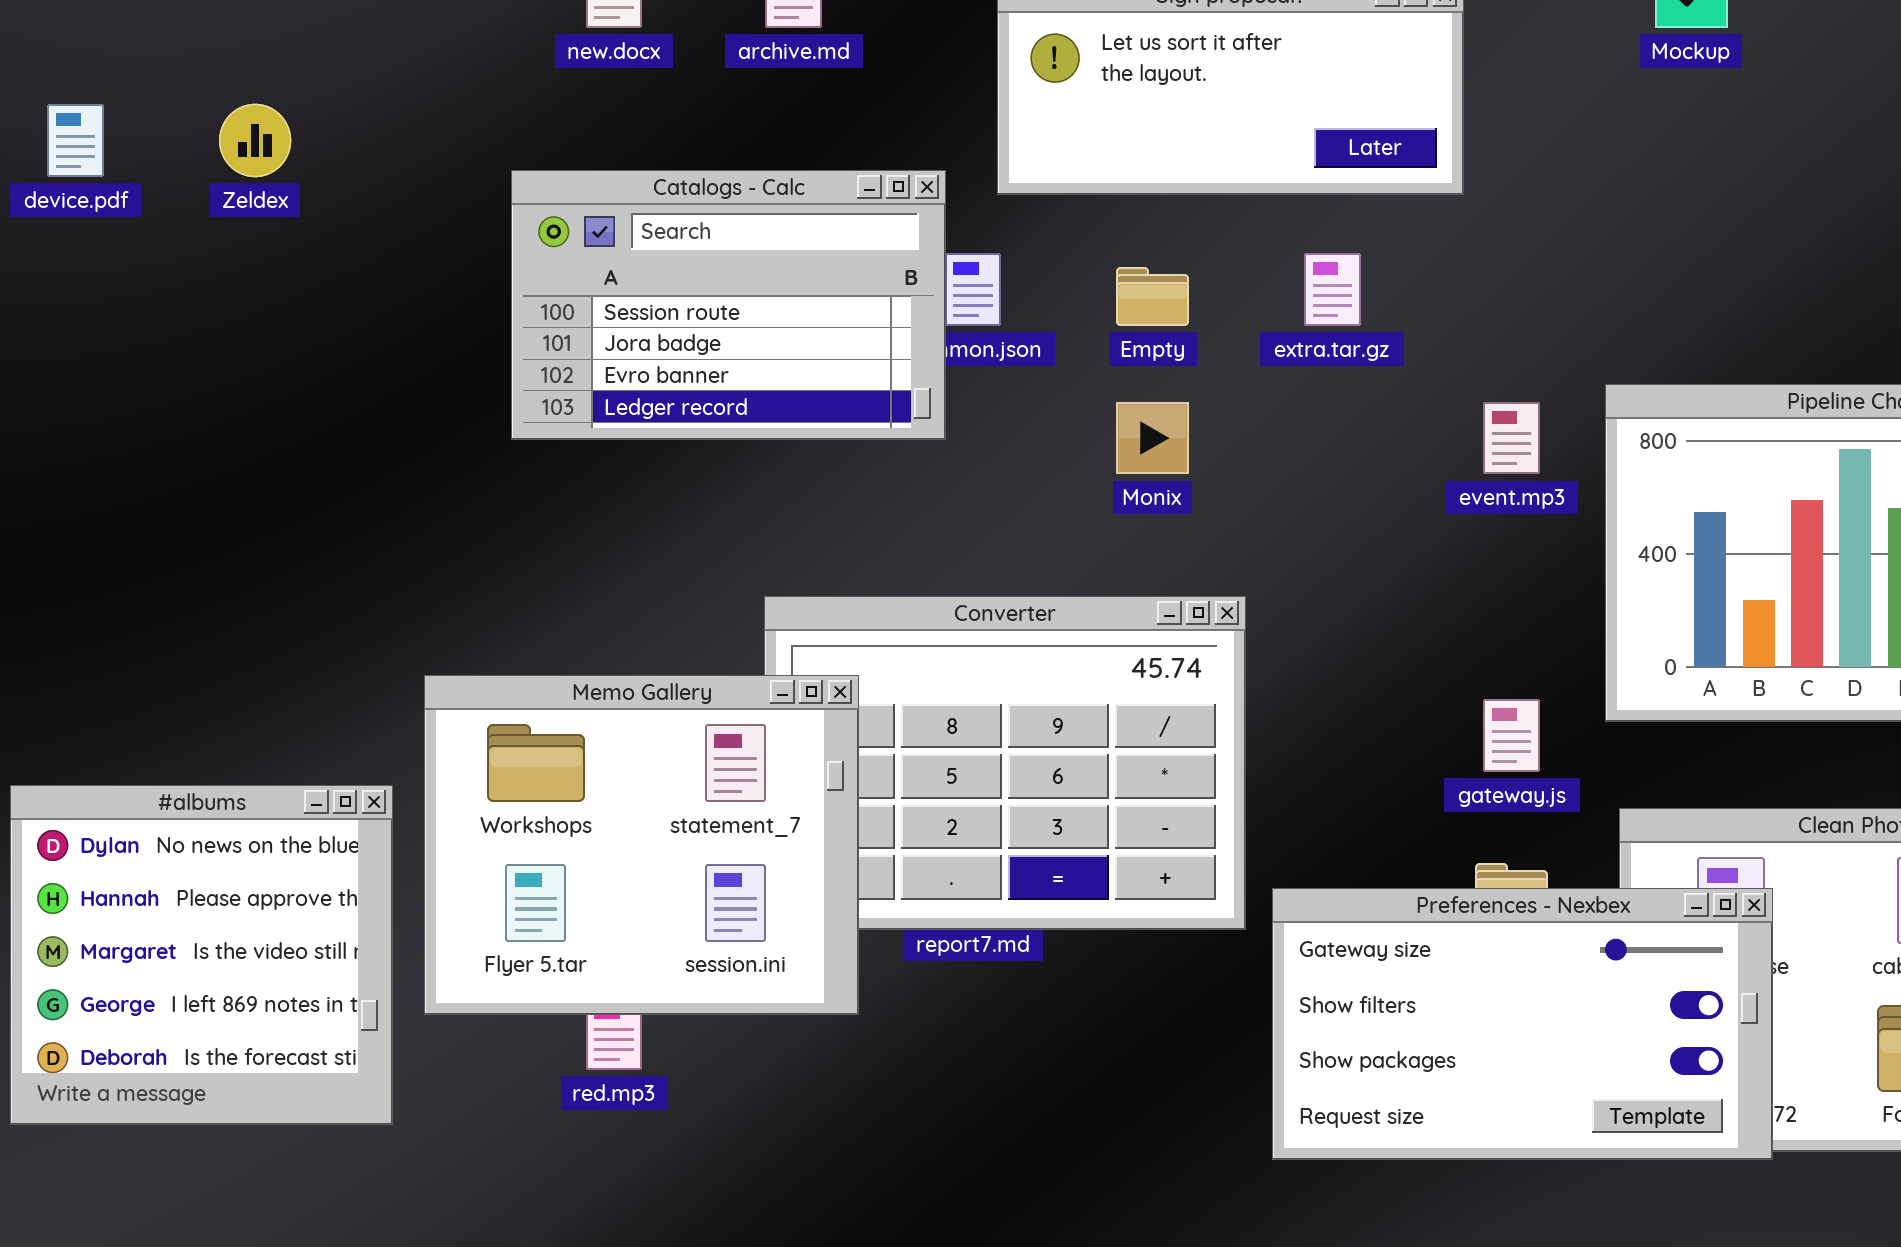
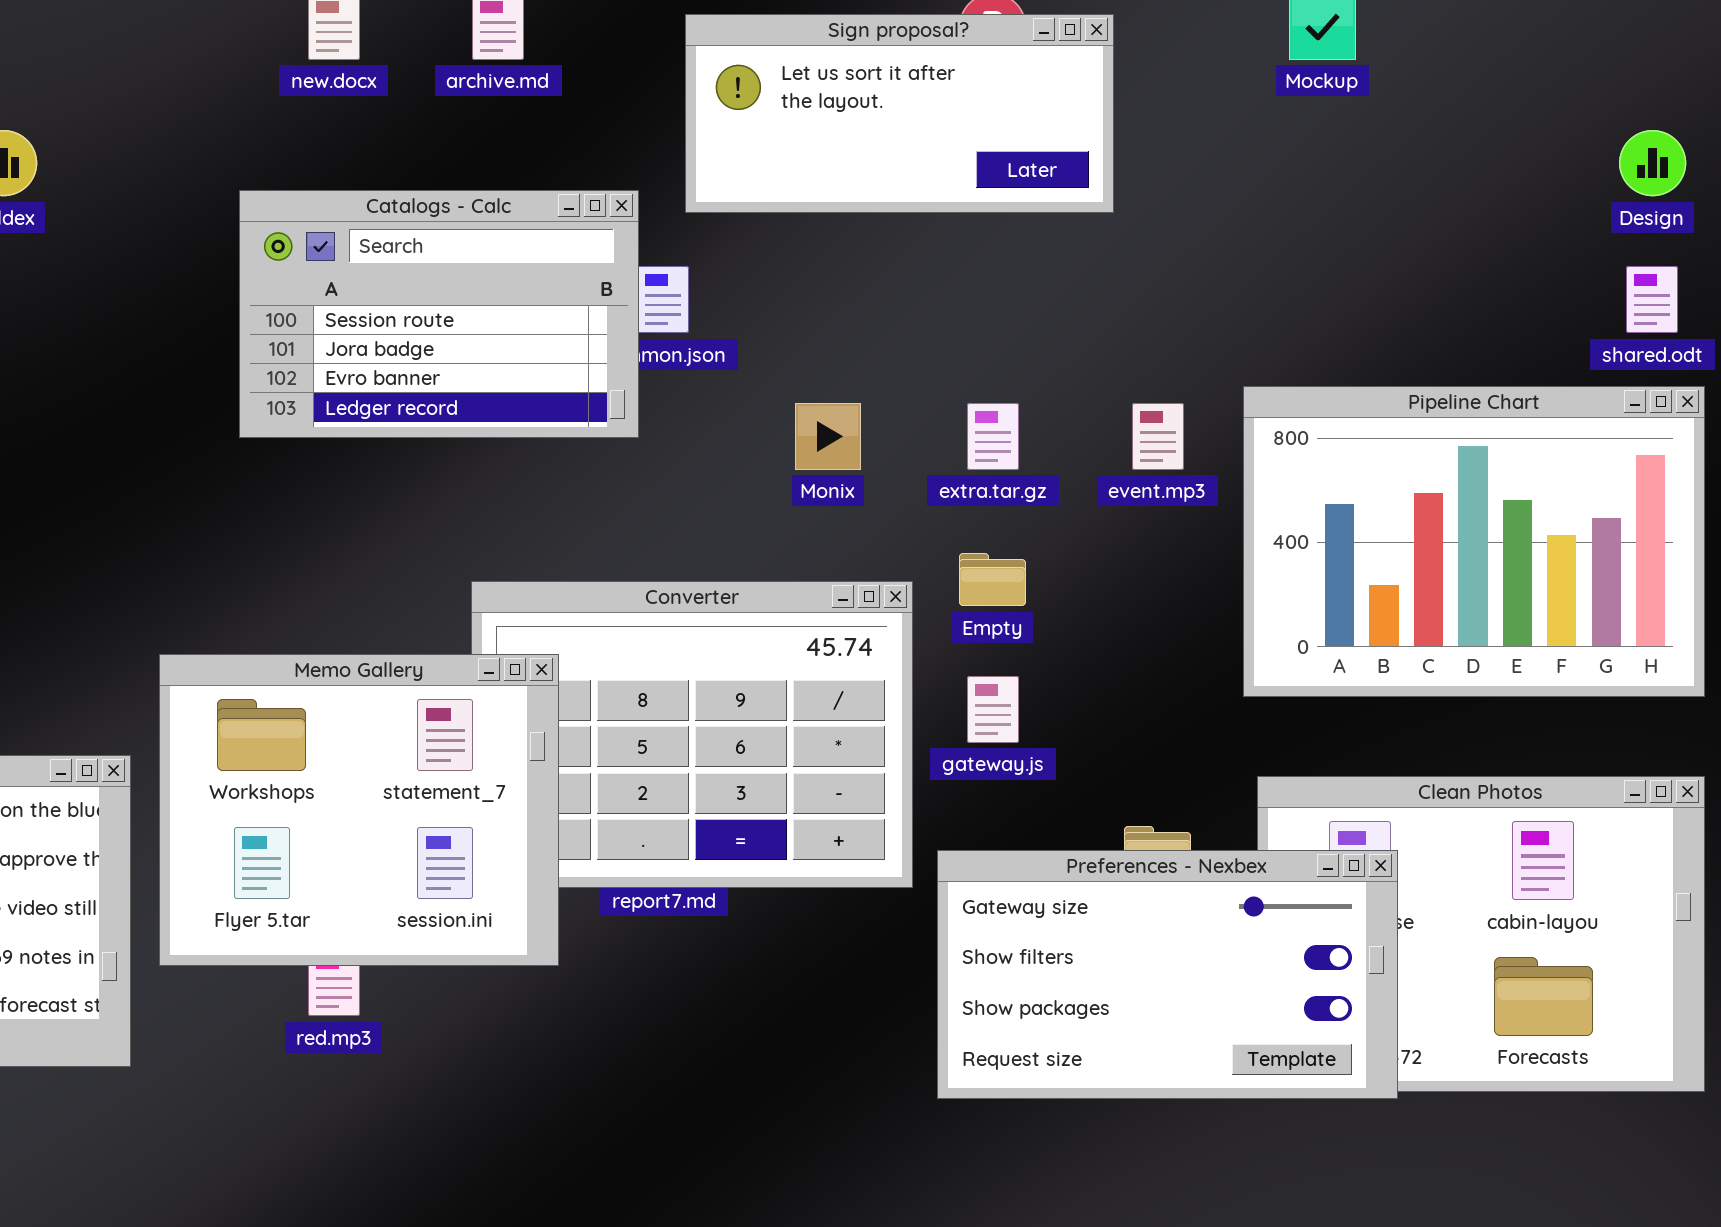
extra.tar.gz: [1304,253,1361,326] -> [967,403,1019,470], moved
Empty: [1116,267,1189,326] -> [959,553,1026,606], moved
gateway.js: [1483,699,1540,772] -> [967,676,1019,743], moved

